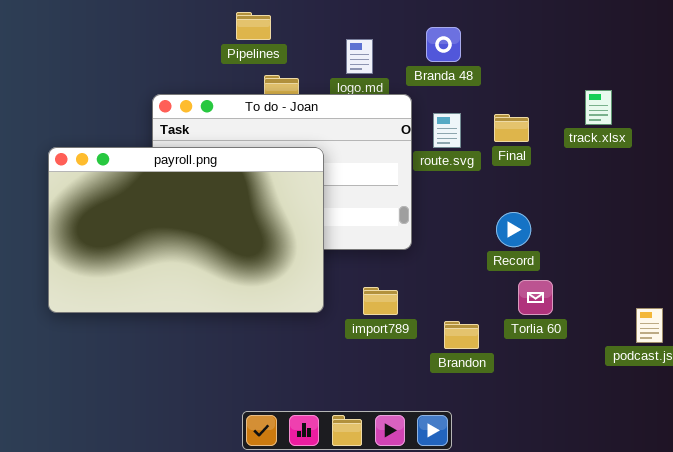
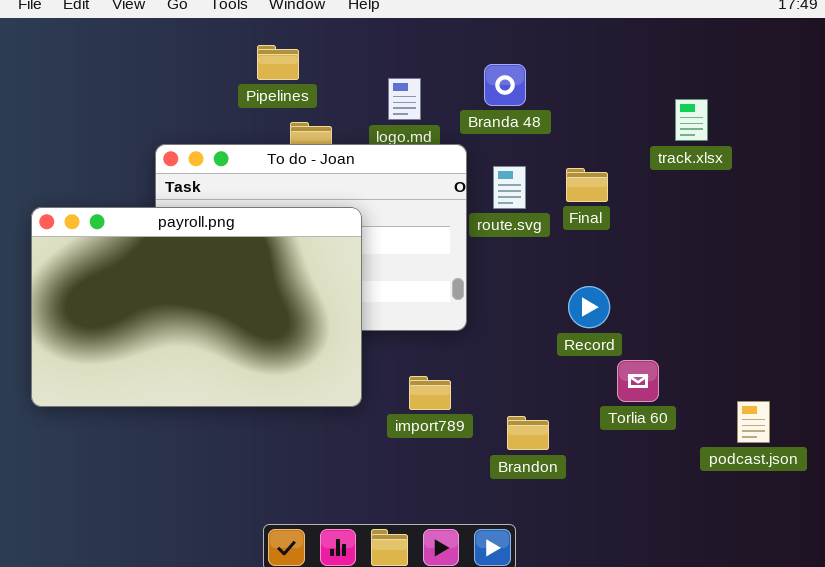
track.xlsx: [585,90,612,125] -> [675,99,708,141], moved
Torlia 60: [518,280,553,315] -> [617,360,659,402], moved

